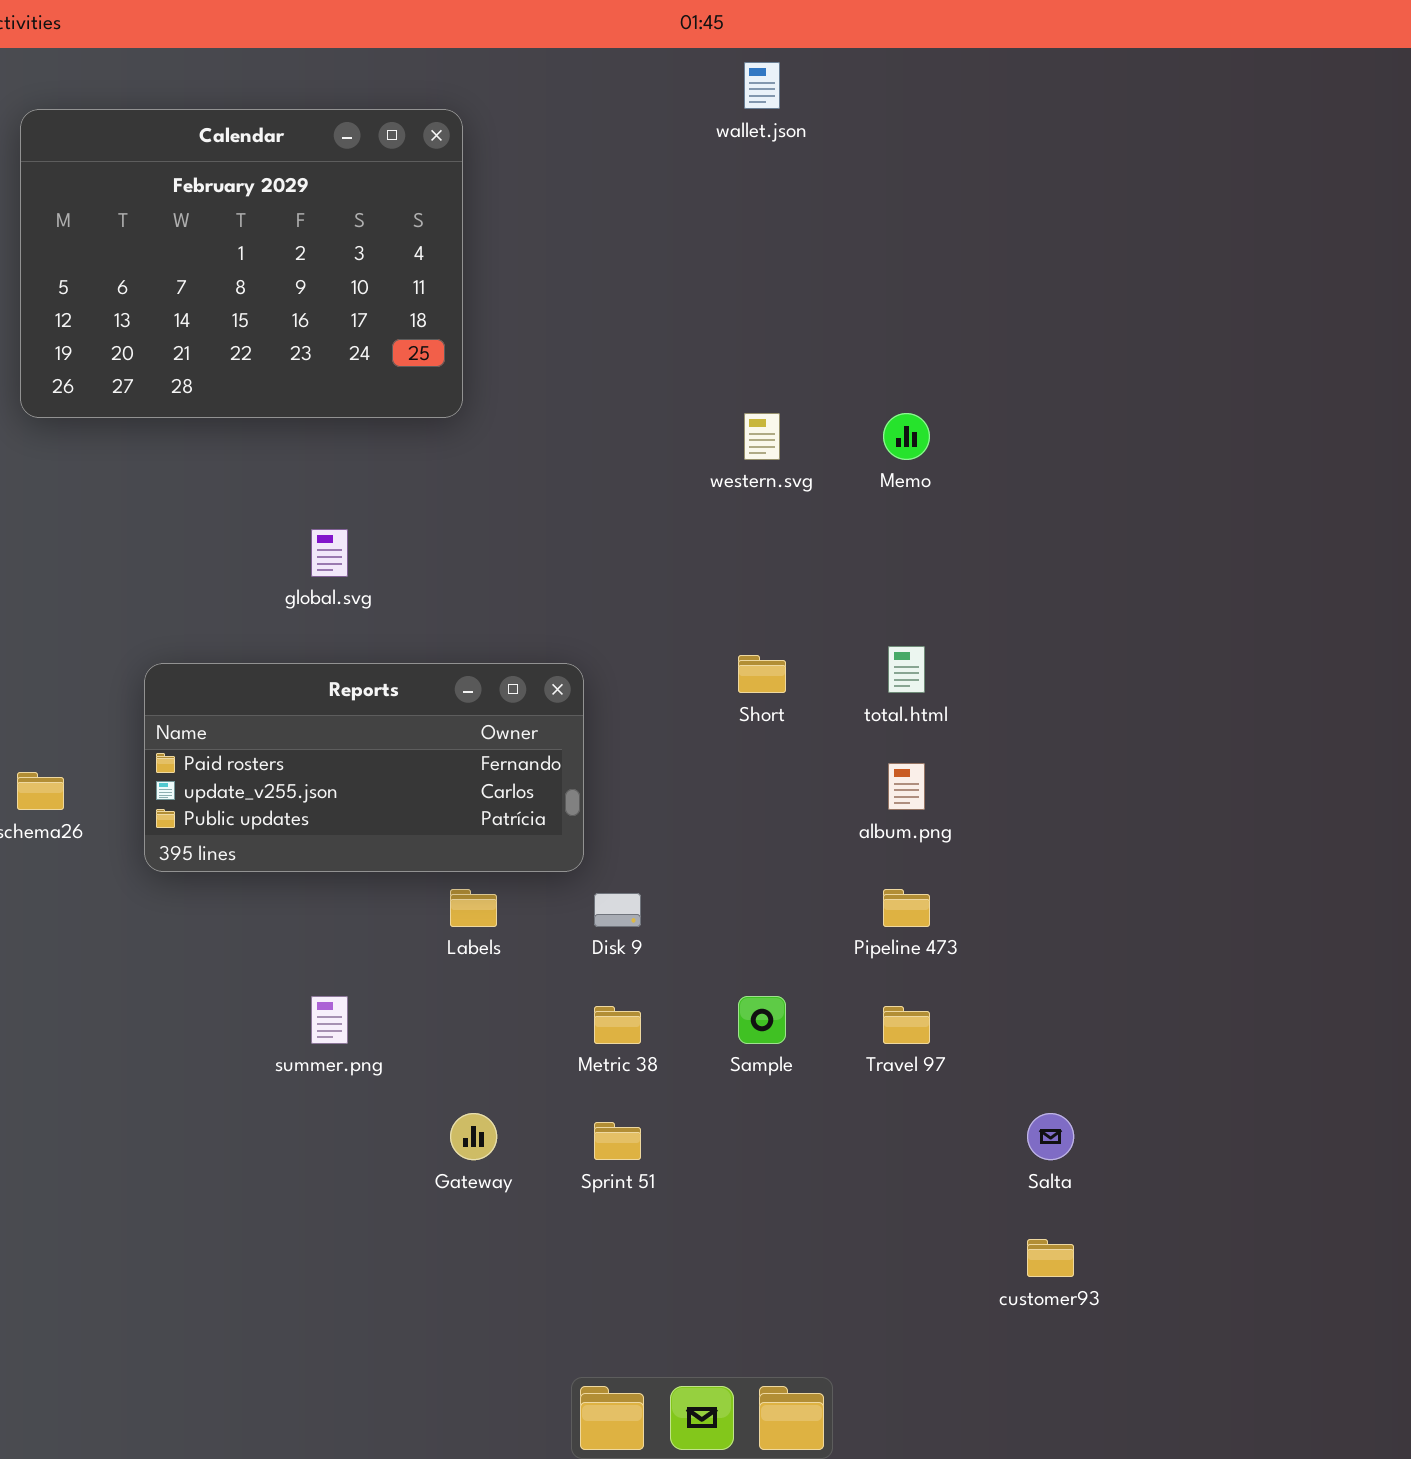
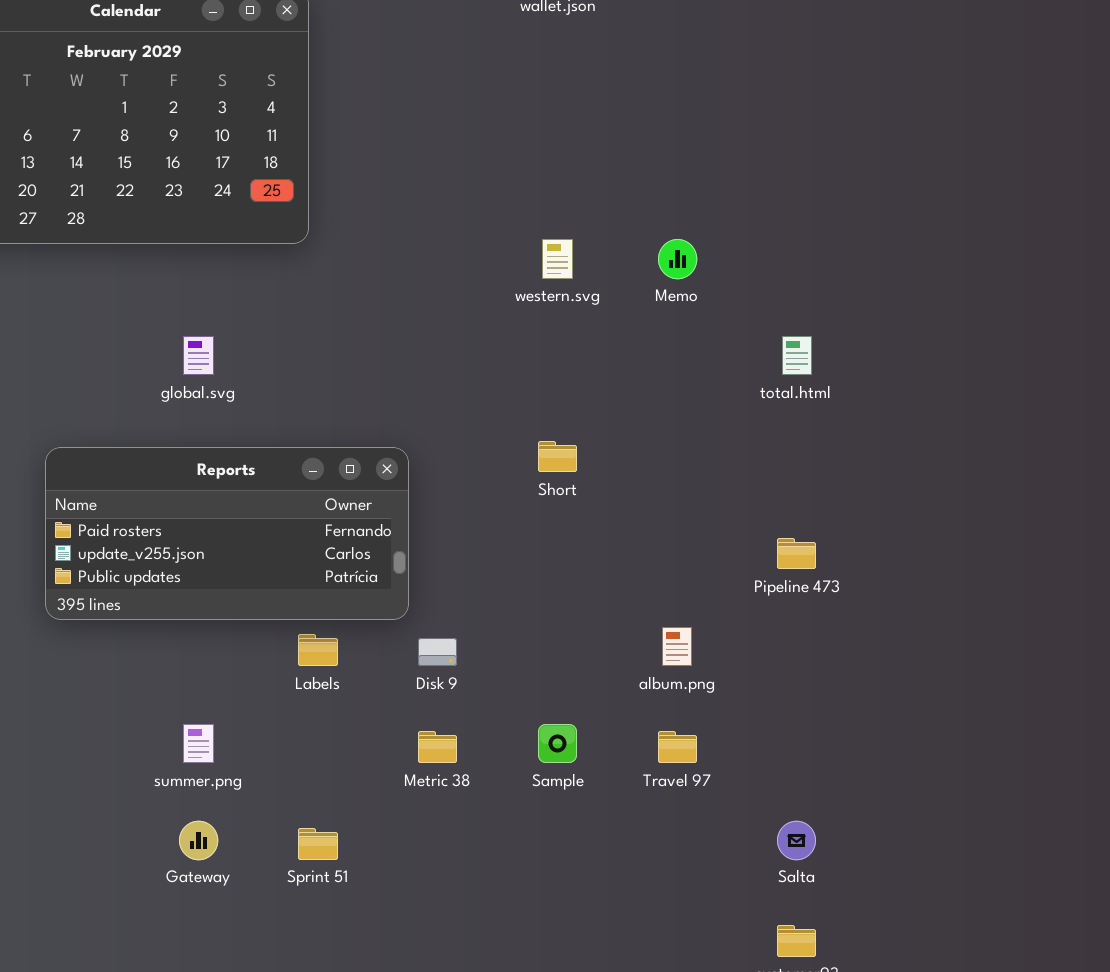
total.html: [888,646,925,693] -> [782,336,812,375], moved
album.png: [888,763,925,810] -> [662,627,692,666], moved
Pipeline 473: [883,889,930,927] -> [777,538,816,569], moved
Gateway: [450,1113,497,1160] -> [179,821,218,860], moved
Sprint 51: [594,1122,641,1160] -> [298,828,338,860], moved

